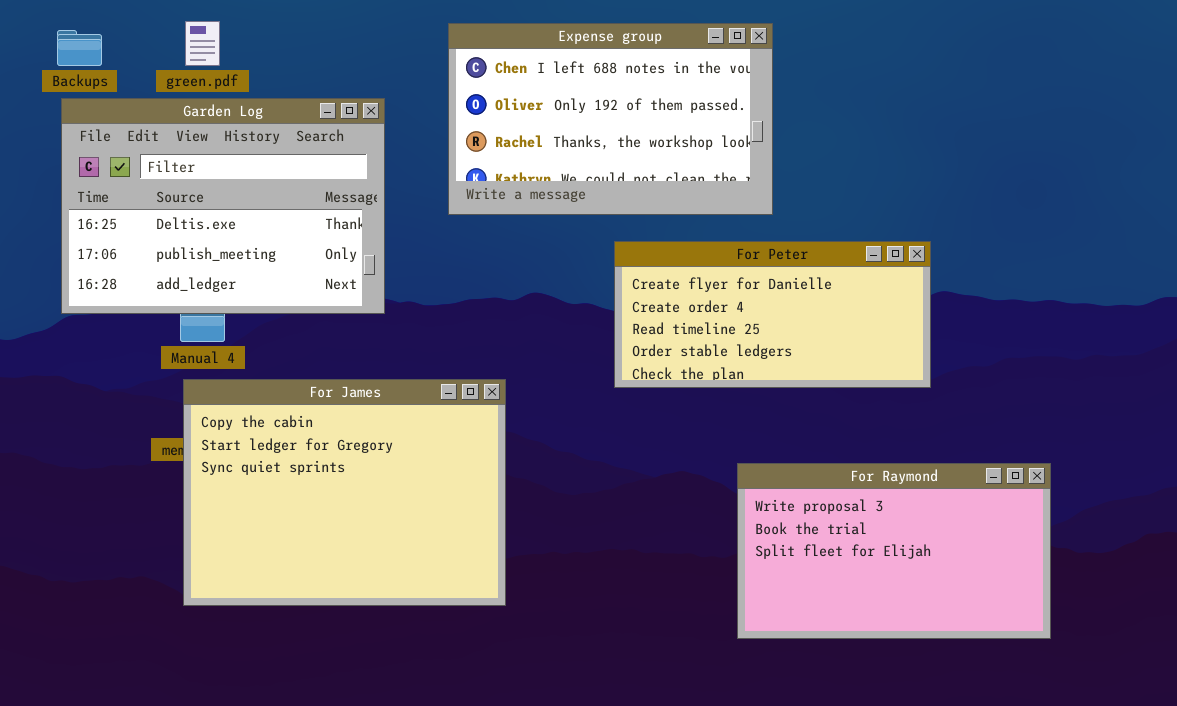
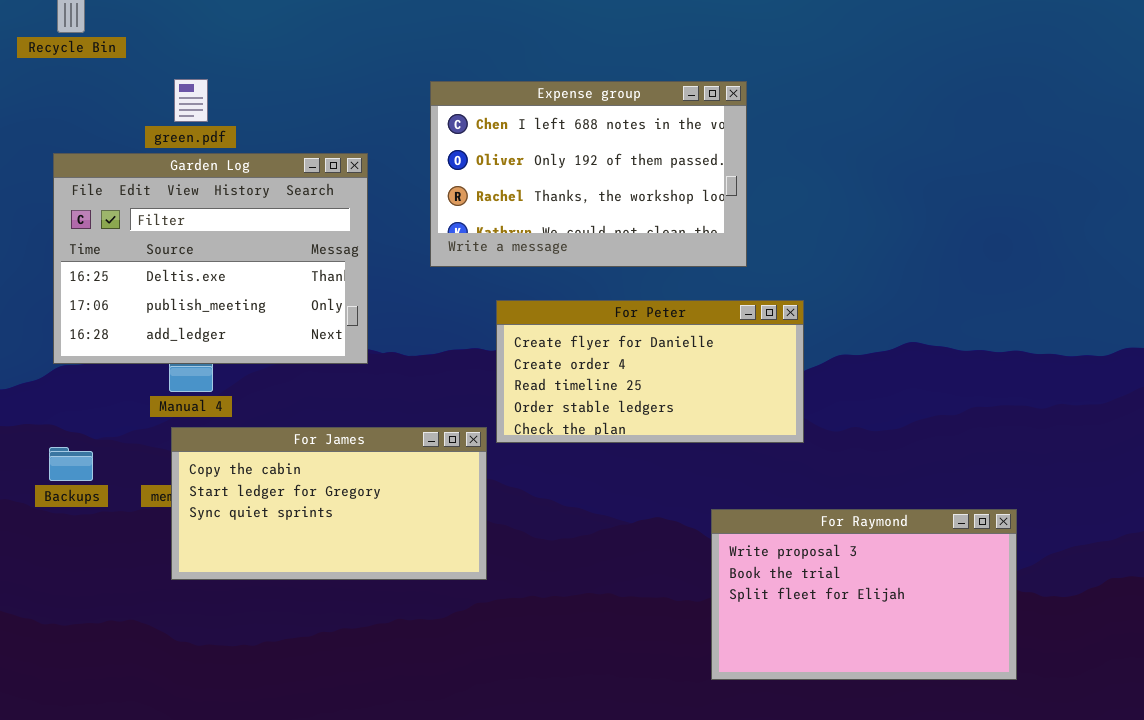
Backups: [57,30,102,66] -> [49,447,93,481], moved
For Peter: [614,241,931,388] -> [496,300,804,443], moved
For James: [183,379,506,606] -> [171,427,487,580], resized

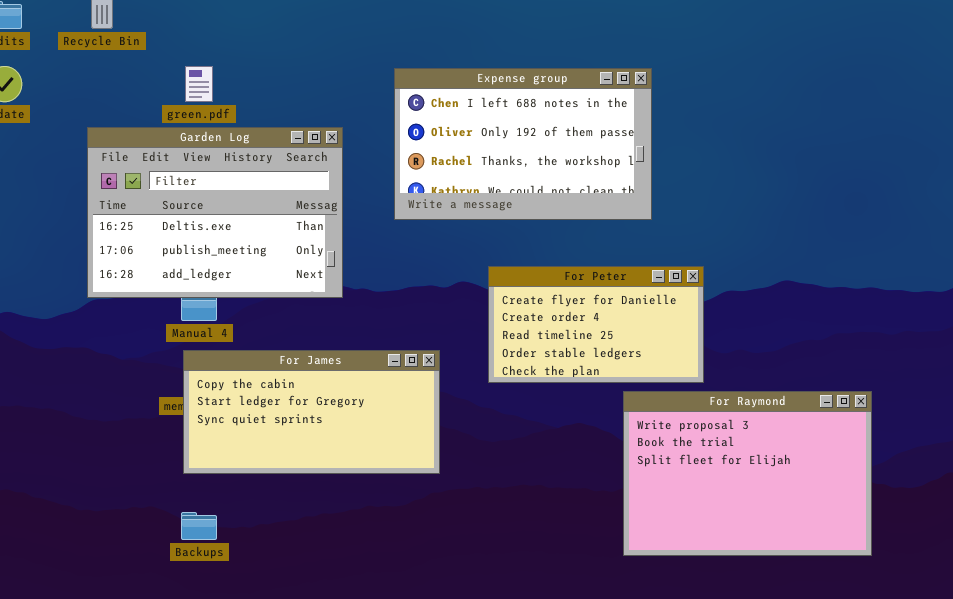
For Peter: [496,300,804,443] -> [488,266,704,383], moved, resized
Backups: [49,447,93,481] -> [181,512,217,540], moved
For Raymond: [711,509,1017,680] -> [623,391,872,556], resized

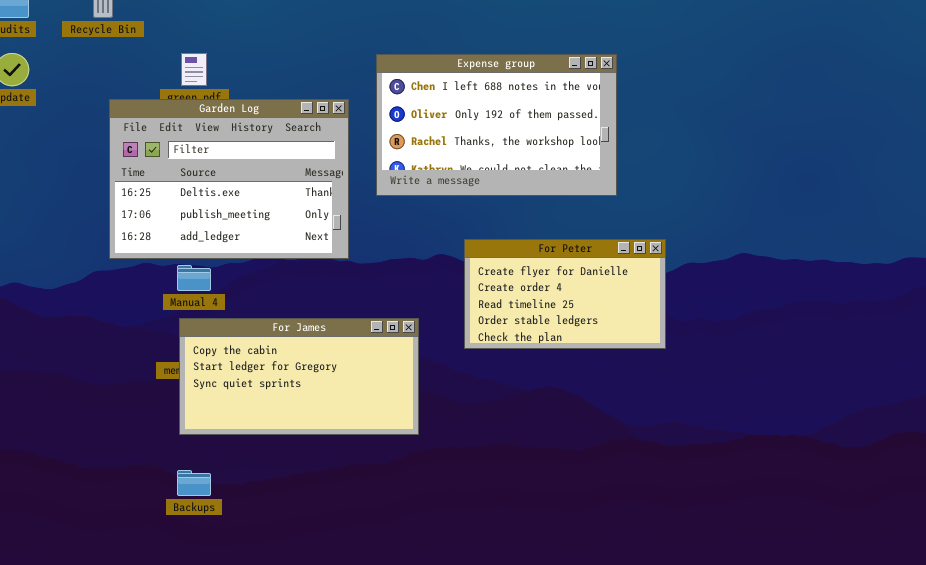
Garden Log: [87,127,343,298] -> [109,99,349,259], moved
For Raymond: [623,391,872,556] -> none, closed

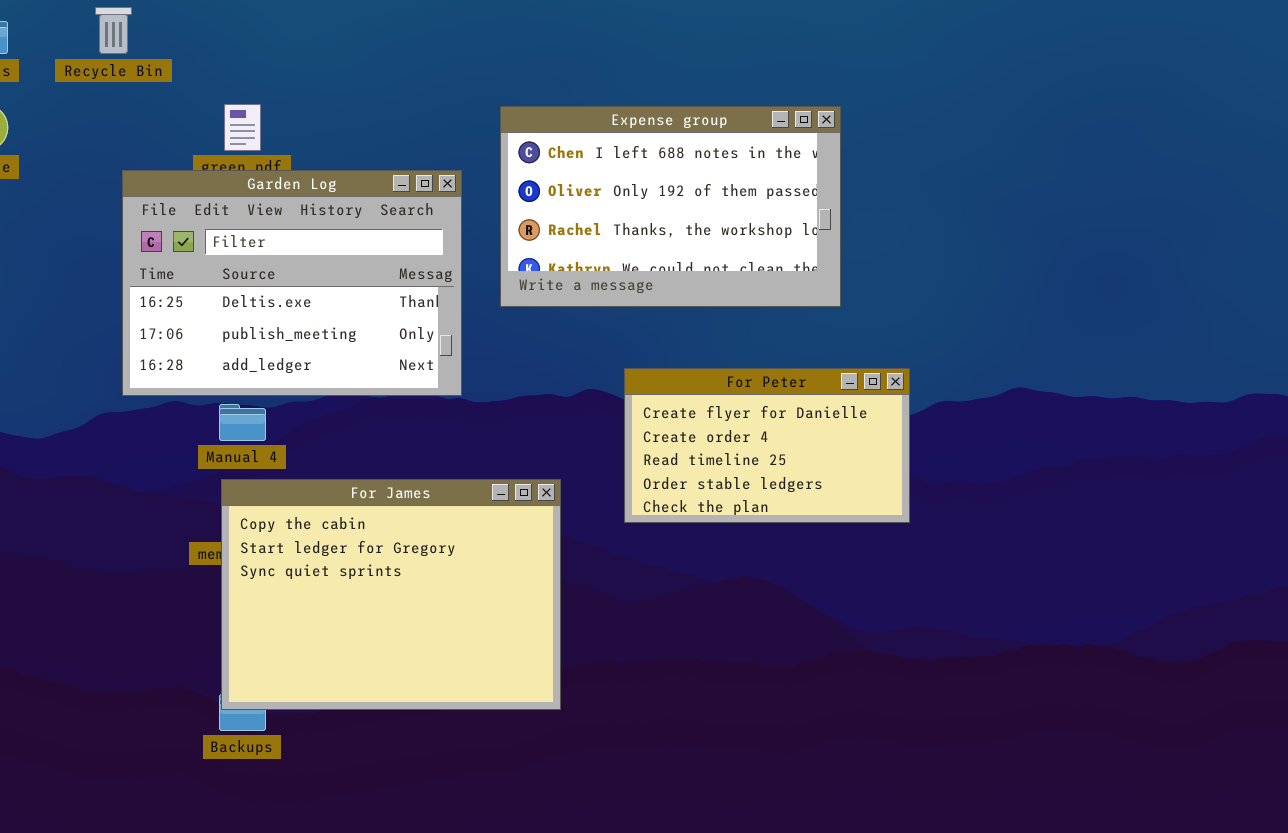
For James: [179,318,419,435] -> [221,479,561,710], resized

